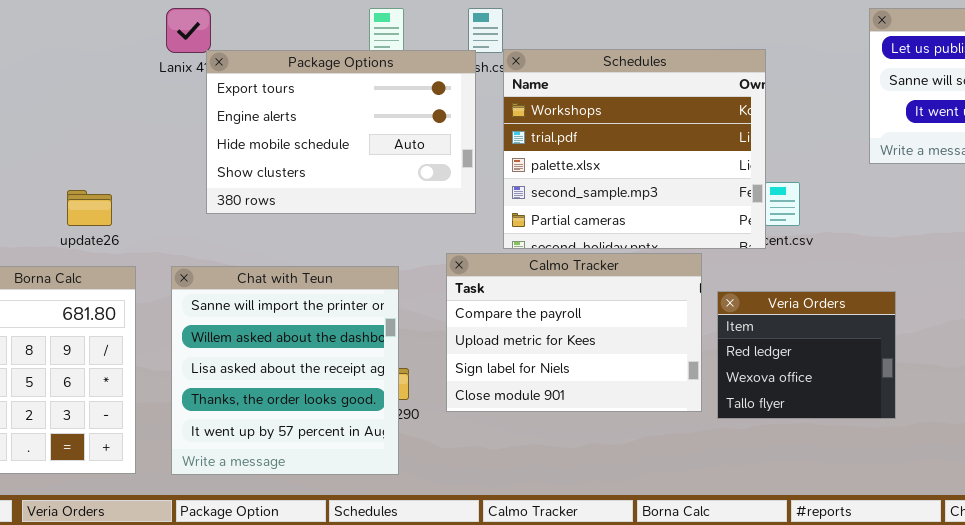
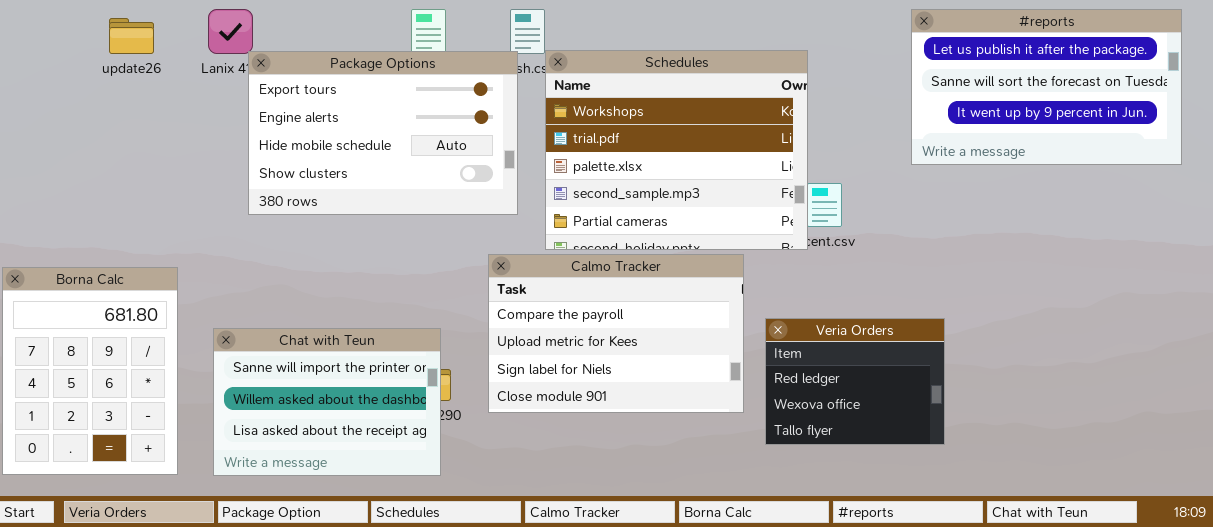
update26: [67,190,112,226] -> [109,18,154,54], moved
Chat with Teun: [171,266,399,475] -> [213,328,441,476], resized
Veria Orders: [717,291,896,419] -> [765,318,945,445], moved

